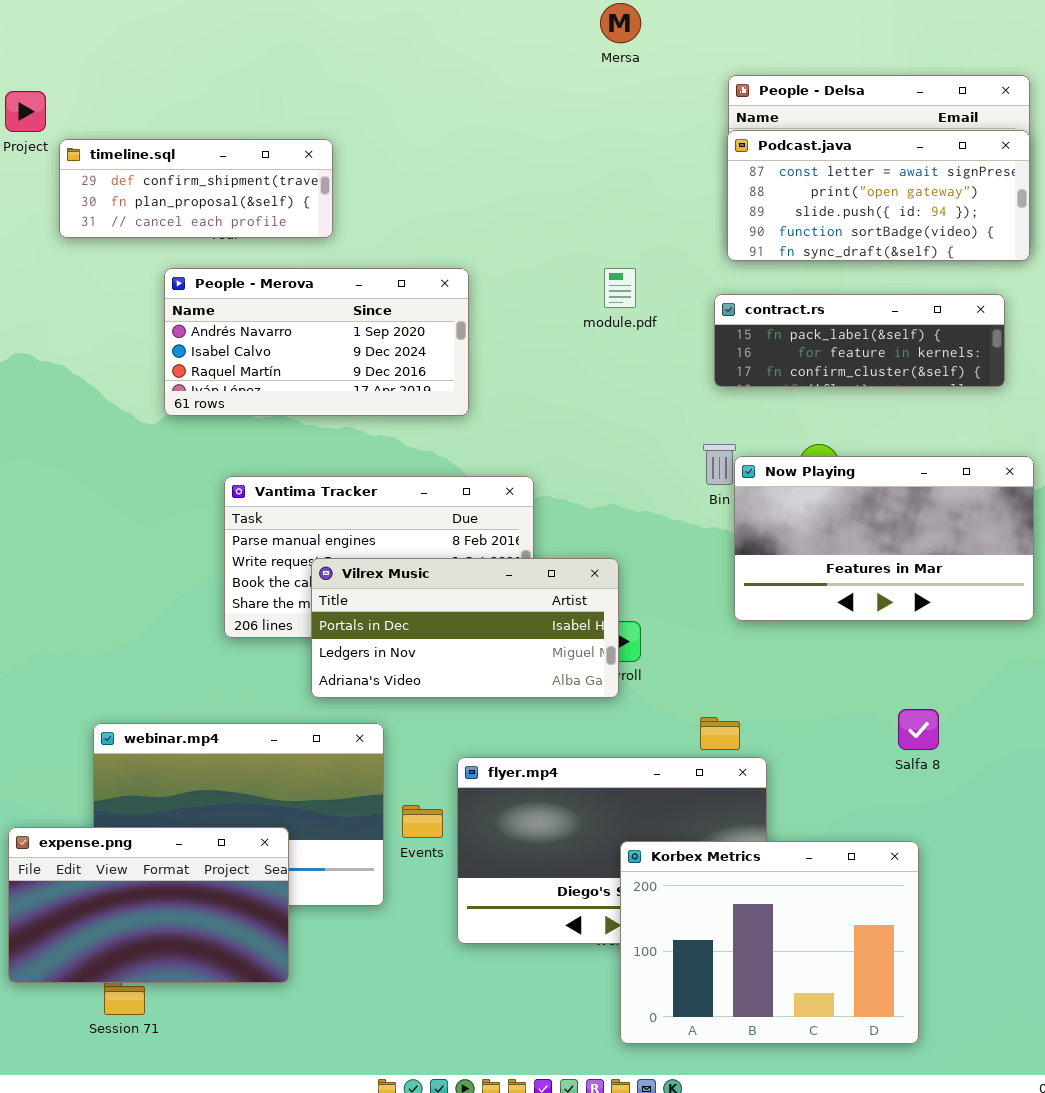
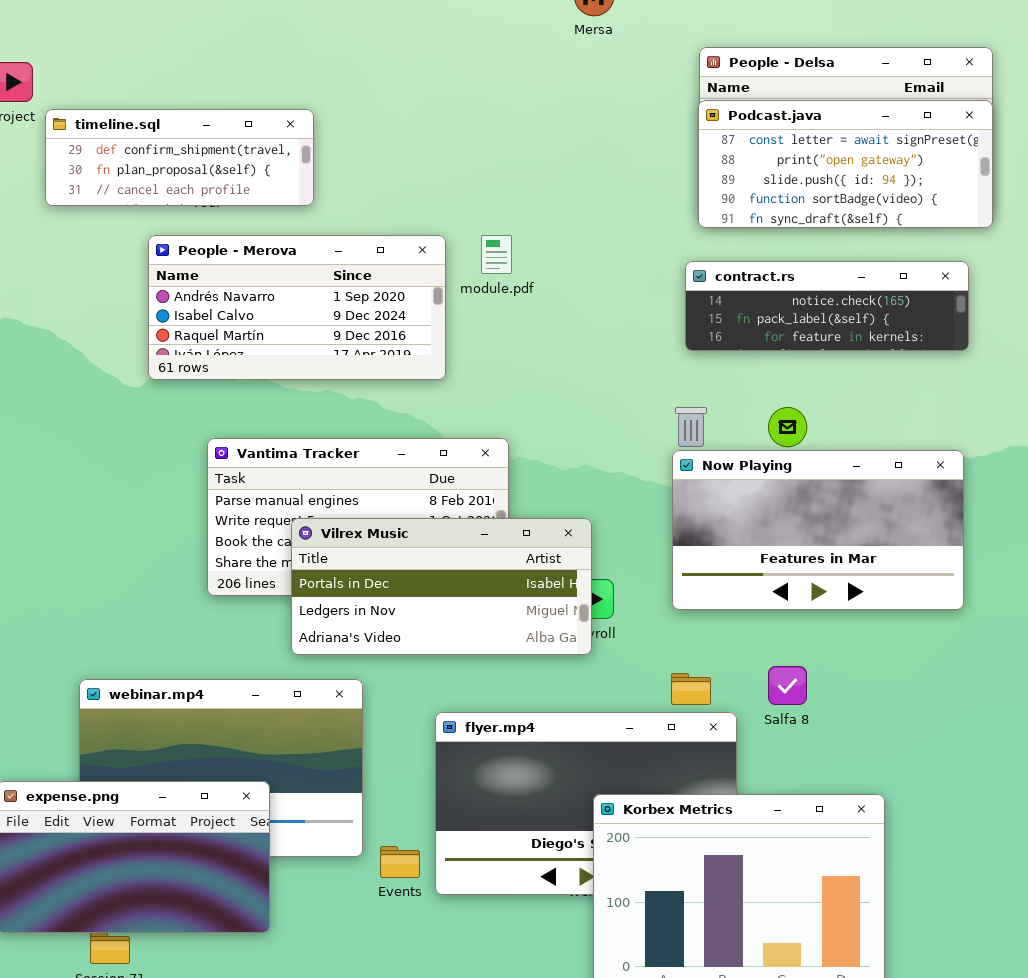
module.pdf: [604,268,636,308] -> [481,235,512,274], moved
contract.rs: [714,294,1005,387] -> [685,261,969,351], scrolled up 1 row
Now Playing: [734,456,1034,621] -> [672,450,964,610], moved
Salfa 8: [898,709,939,750] -> [768,666,807,705], moved
Events: [402,805,443,838] -> [380,846,420,878], moved

